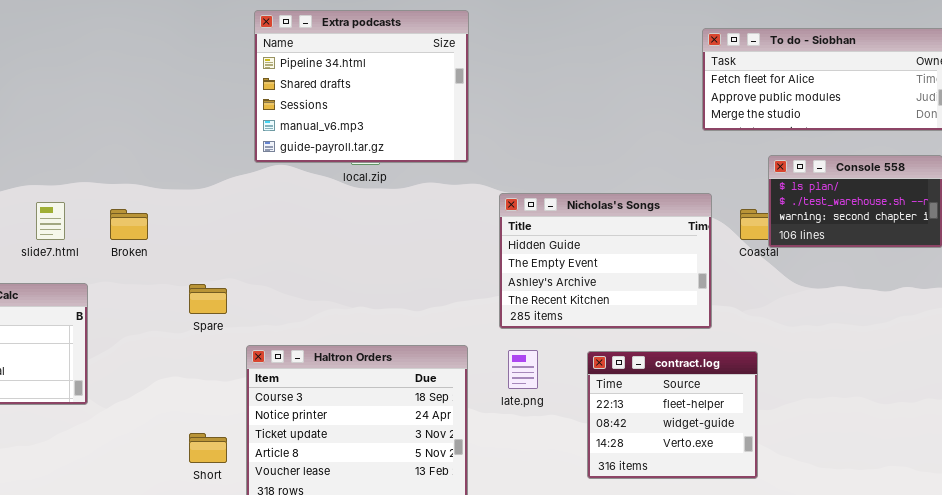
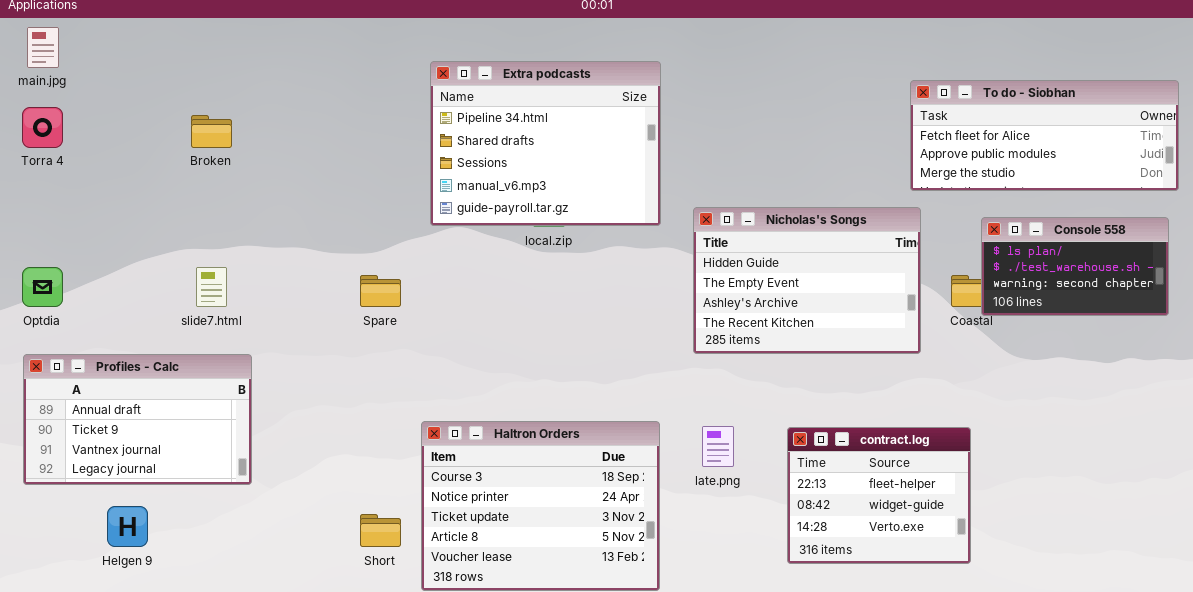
Nicholas's Songs: [499,193,712,329] -> [693,207,921,354], moved
Broken: [110,209,148,240] -> [191,115,232,148], moved
Spare: [189,284,227,314] -> [360,275,401,307], moved

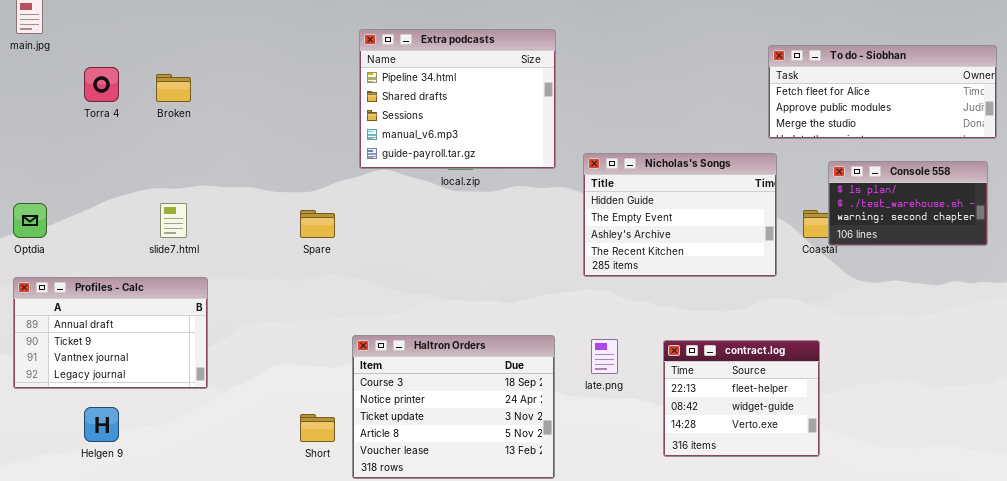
Torra 4: [22,107,63,148] -> [84,67,119,102], moved

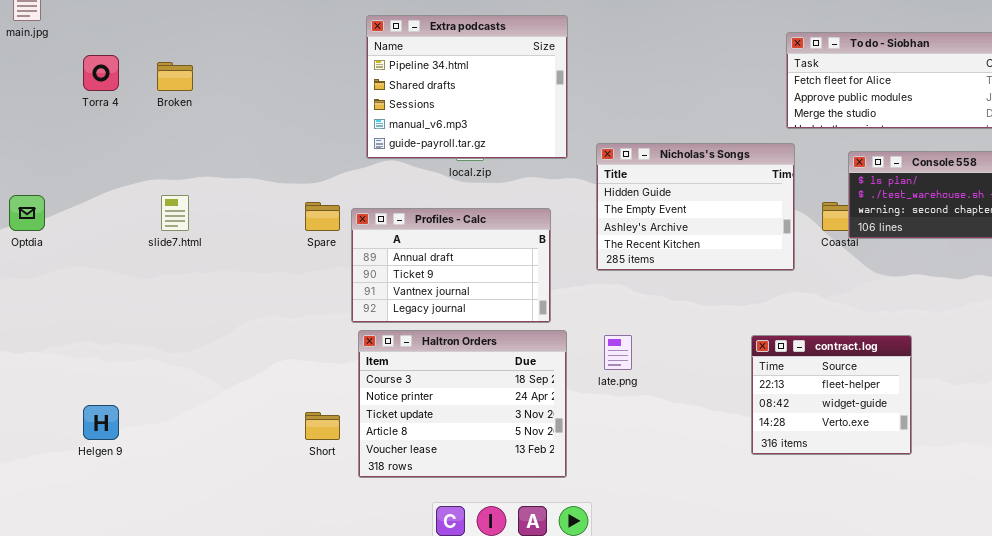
Profiles - Calc: [13,277,208,389] -> [351,208,551,323], moved
contract.log: [663,340,820,457] -> [751,335,912,455], moved

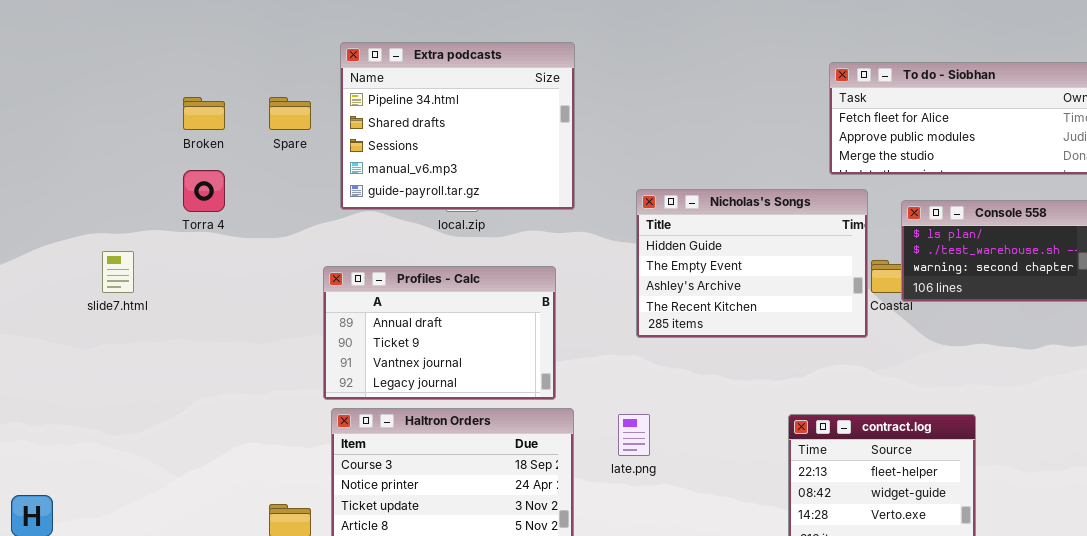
Torra 4: [83,55,119,91] -> [183,170,225,212], moved
Broken: [157,62,193,91] -> [183,97,225,130], moved
Nicholas's Songs: [596,143,795,271] -> [636,189,868,338], moved
Spare: [305,202,340,231] -> [269,97,311,130], moved

